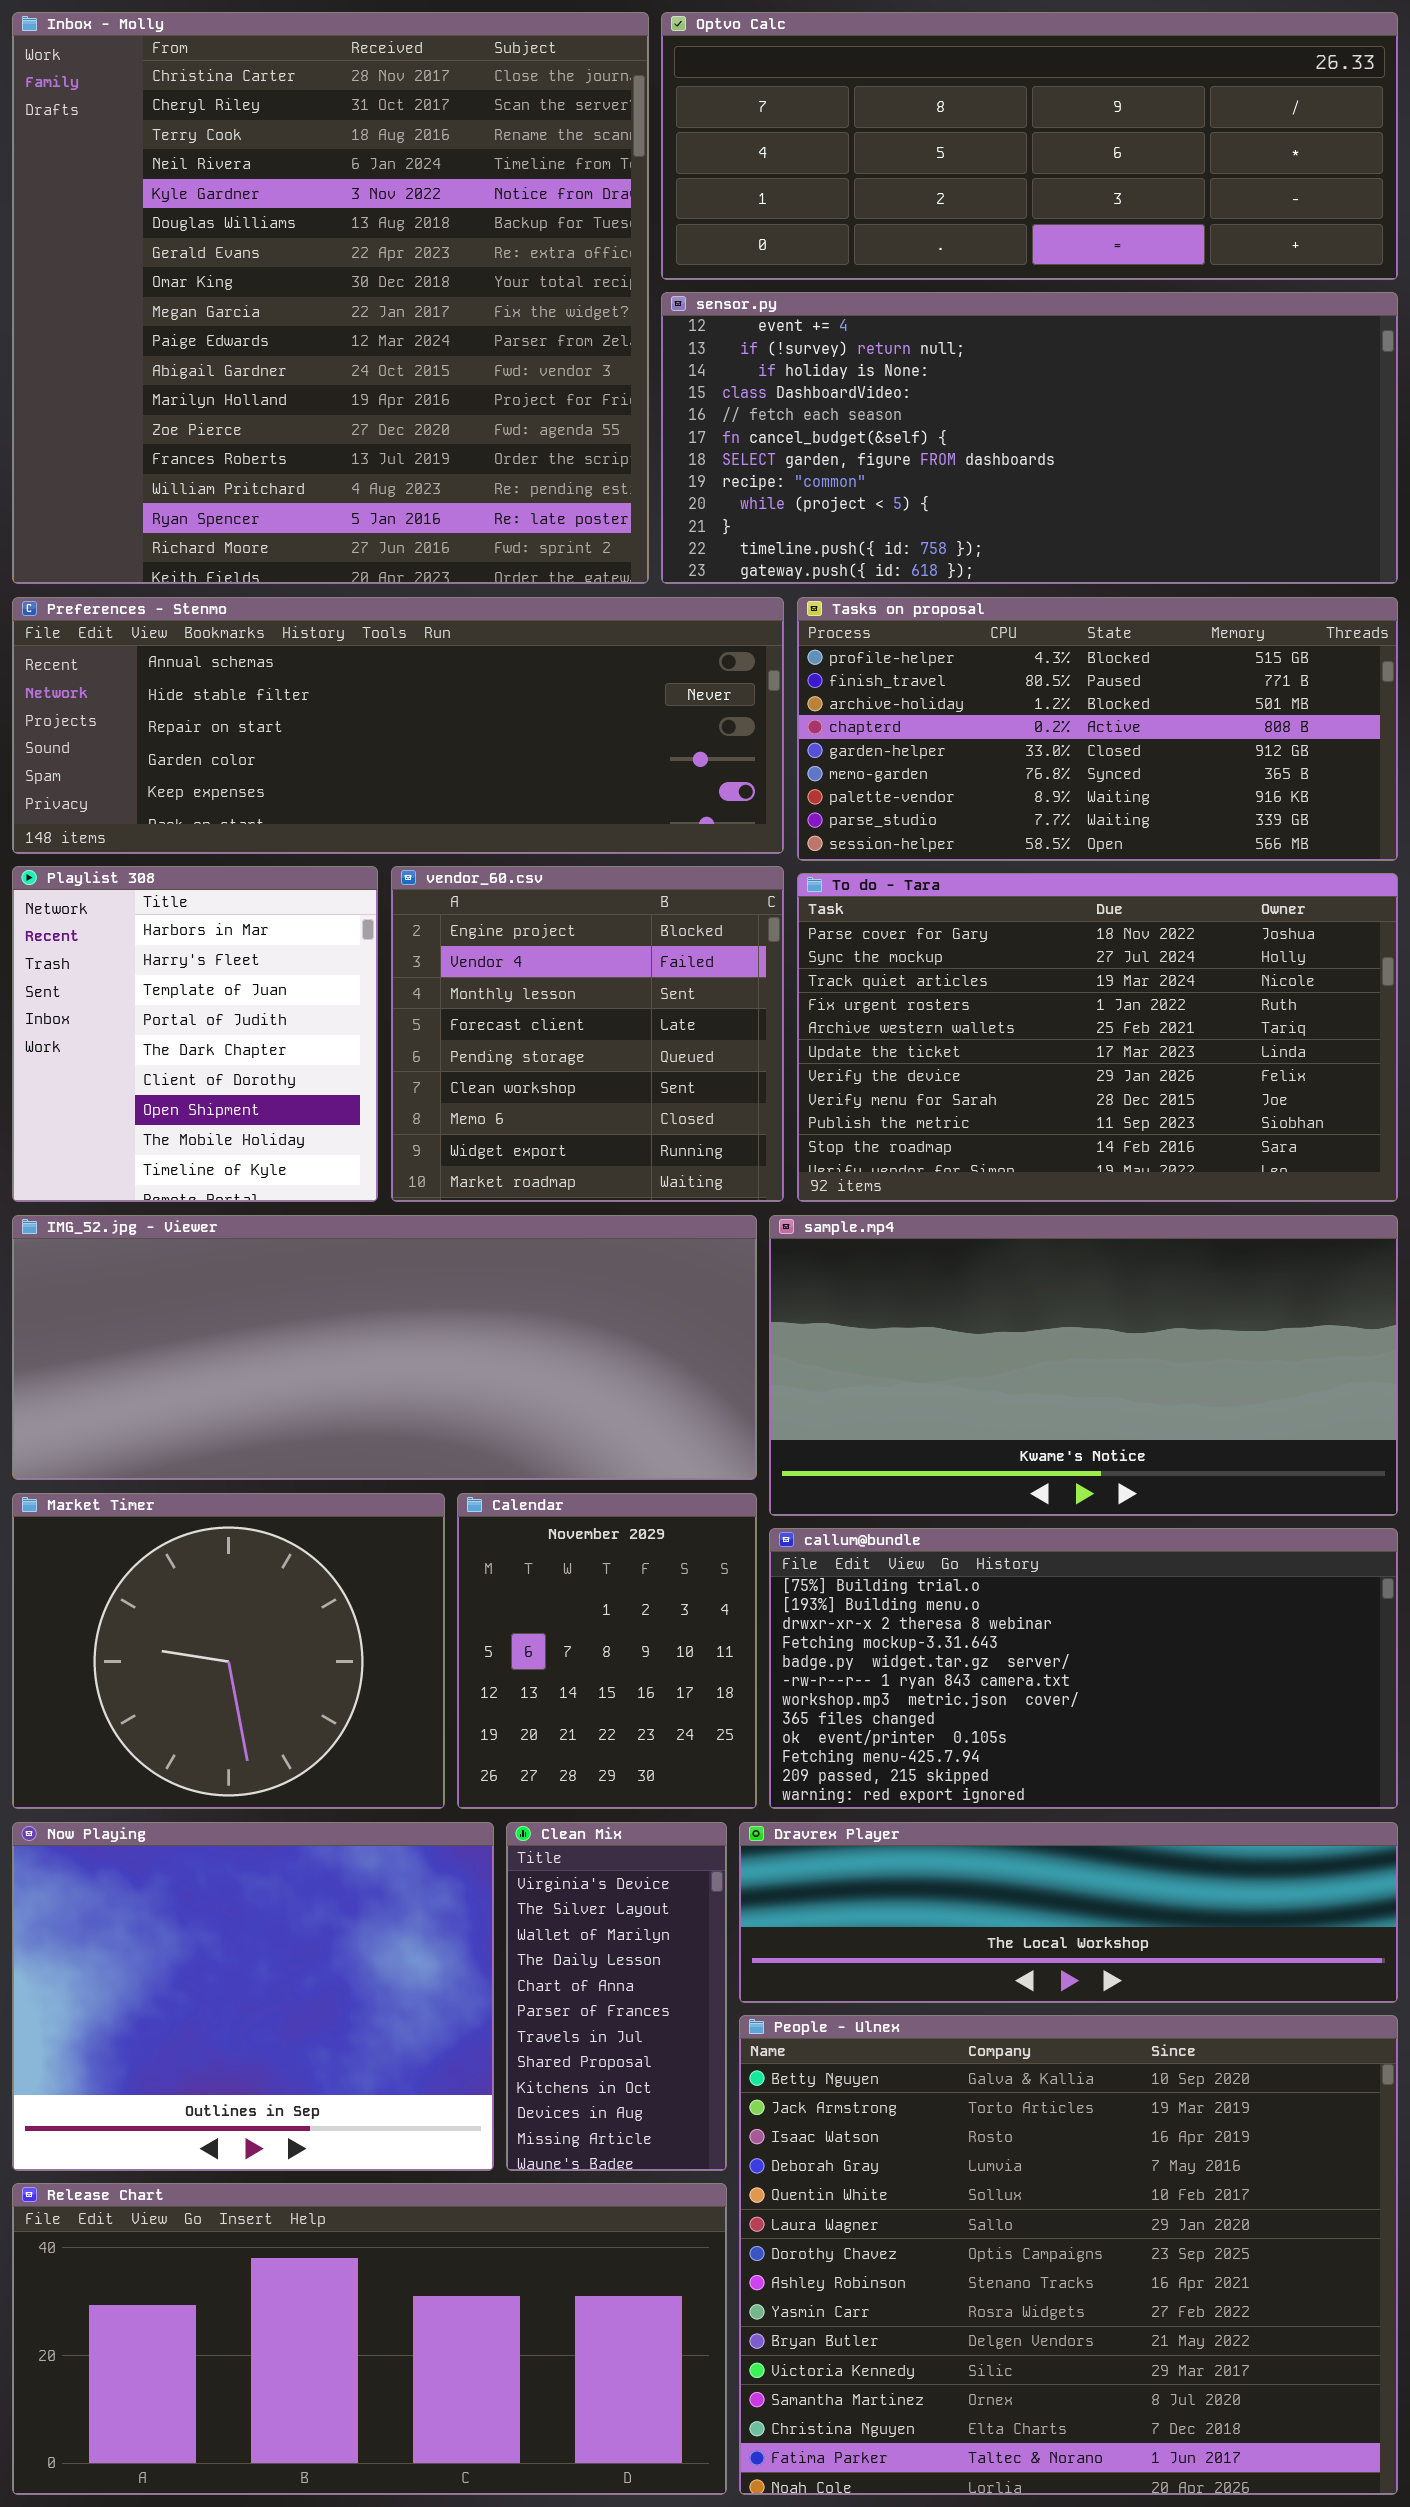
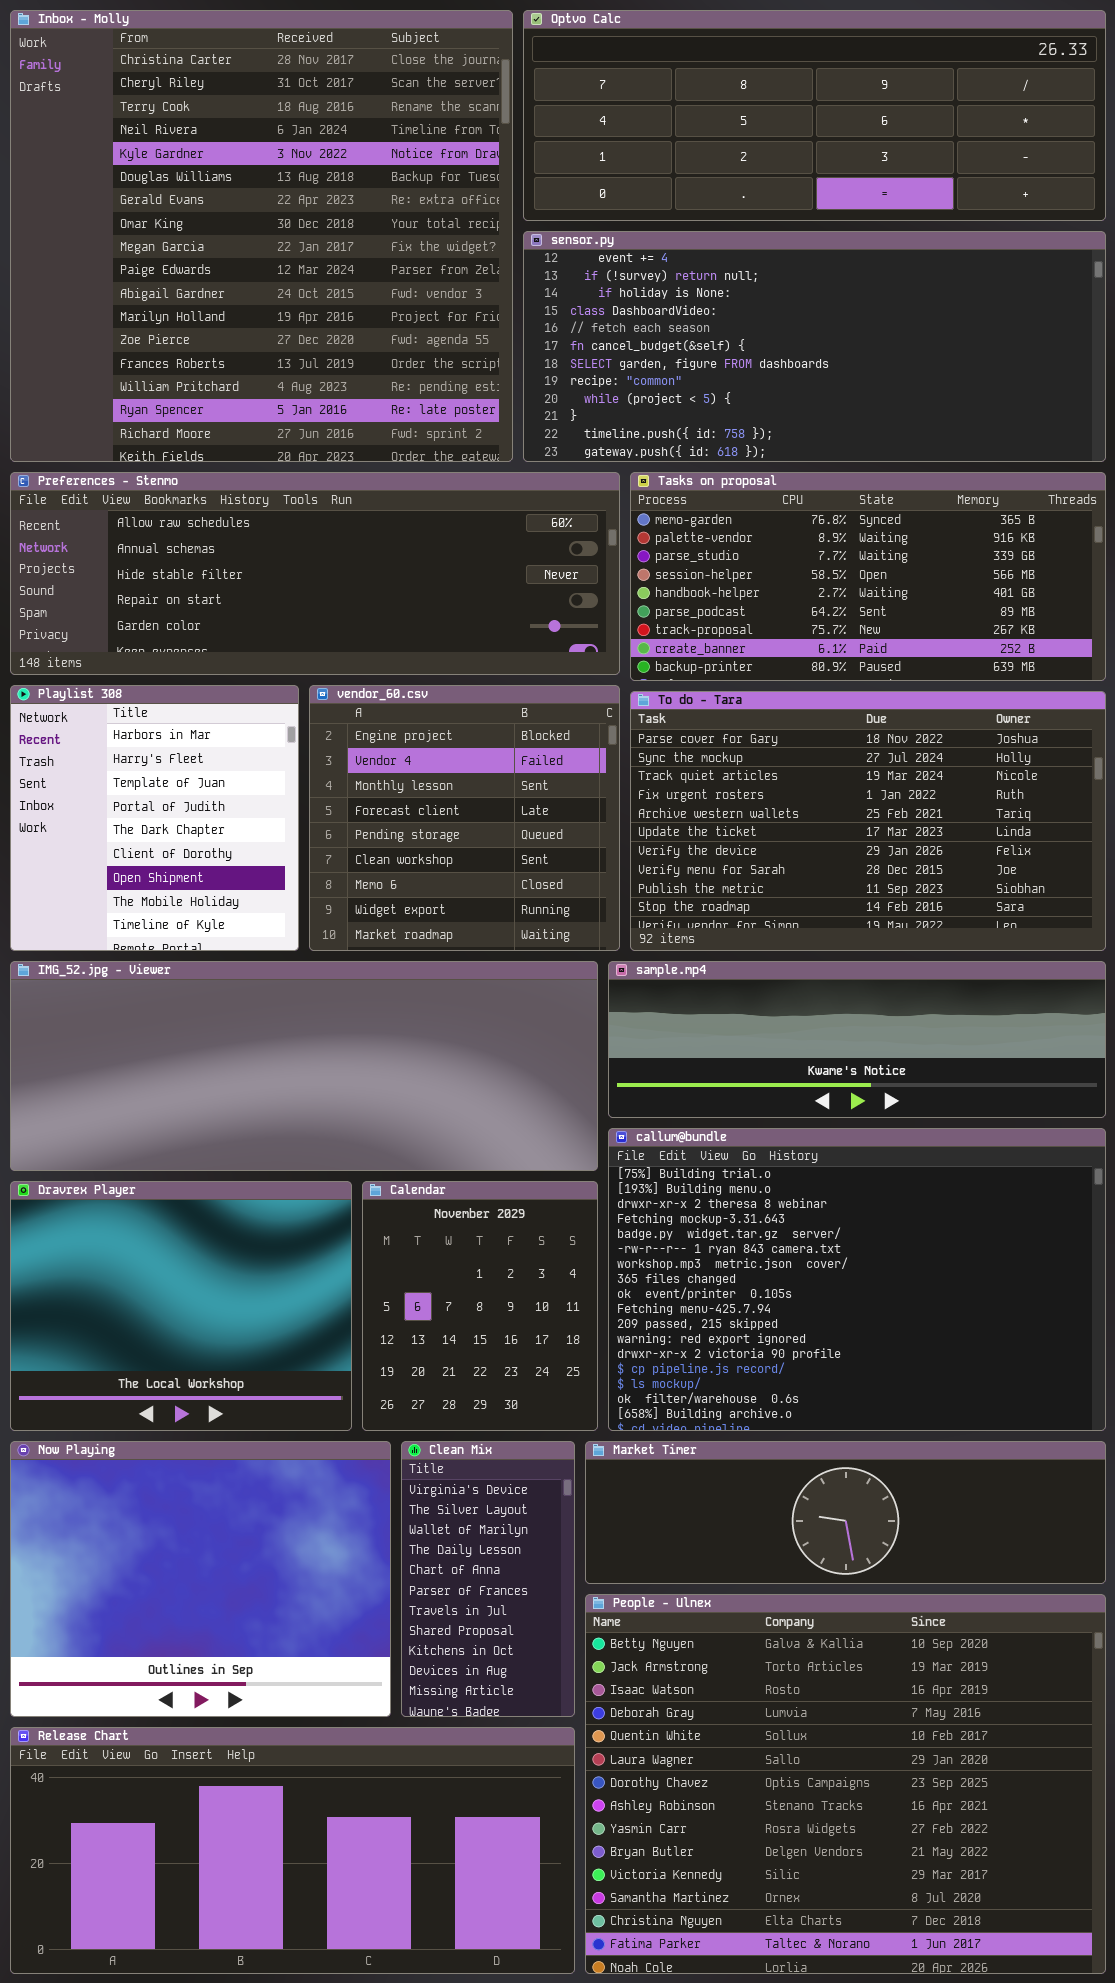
Preferences - Stenmo: [12,597,784,854] -> [10,472,620,675], scrolled up 1 row
Tasks on proposal: [797,597,1398,861] -> [630,472,1106,681], scrolled down 5 rows
sample.mp4: [769,1215,1398,1516] -> [608,961,1106,1118], resized
Market Timer: [12,1493,445,1809] -> [585,1441,1106,1584], moved, resized
callum@bundle: [769,1528,1398,1809] -> [608,1128,1106,1431], resized
Dravrex Player: [739,1822,1398,2003] -> [10,1181,352,1431], moved, resized

